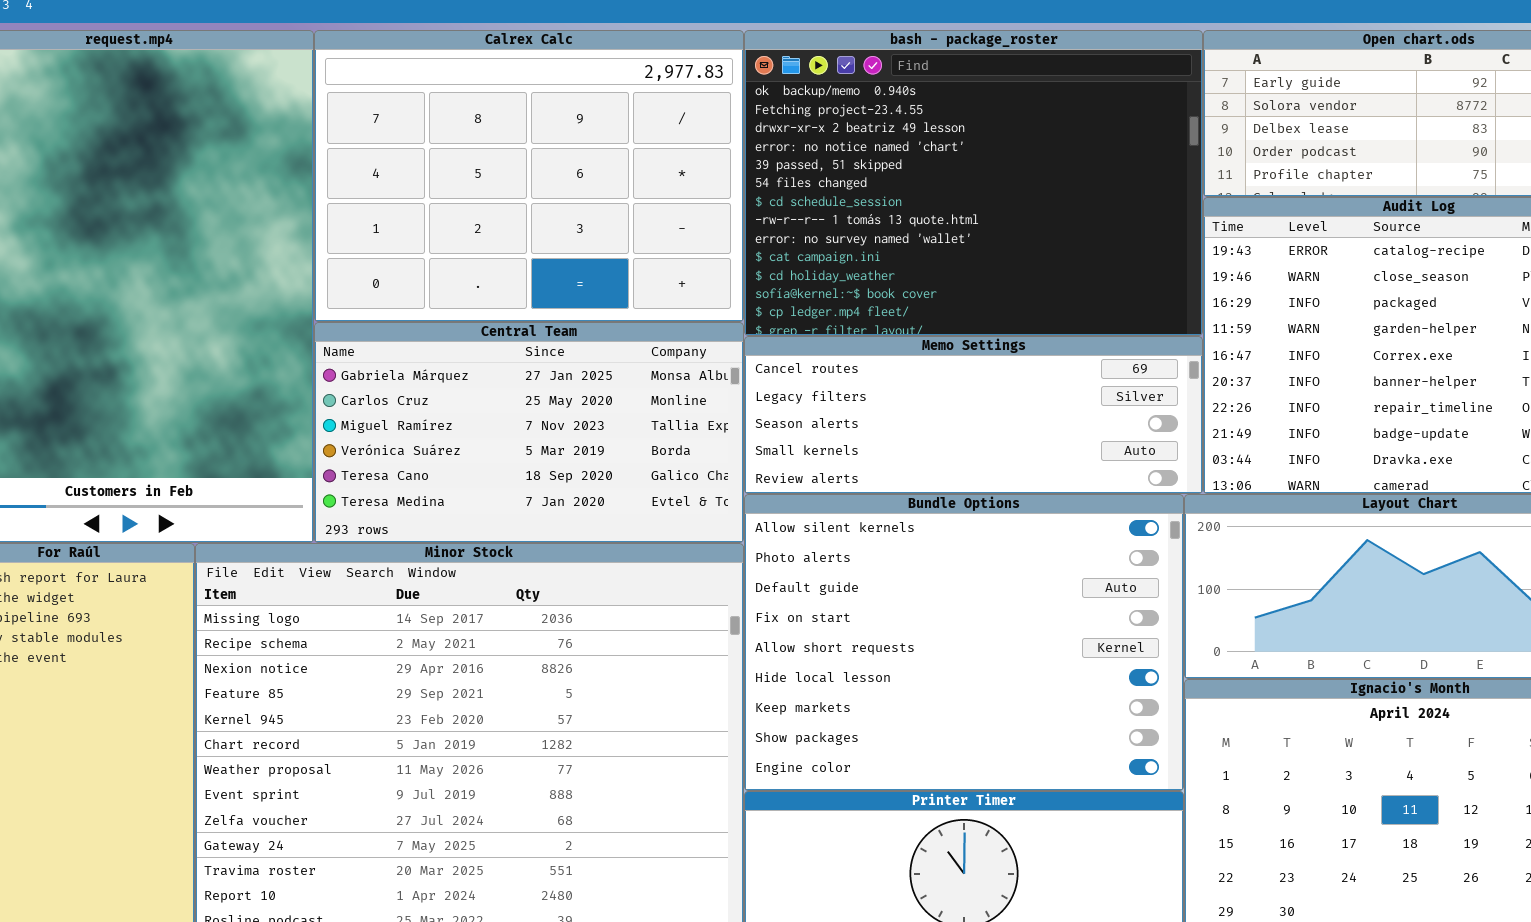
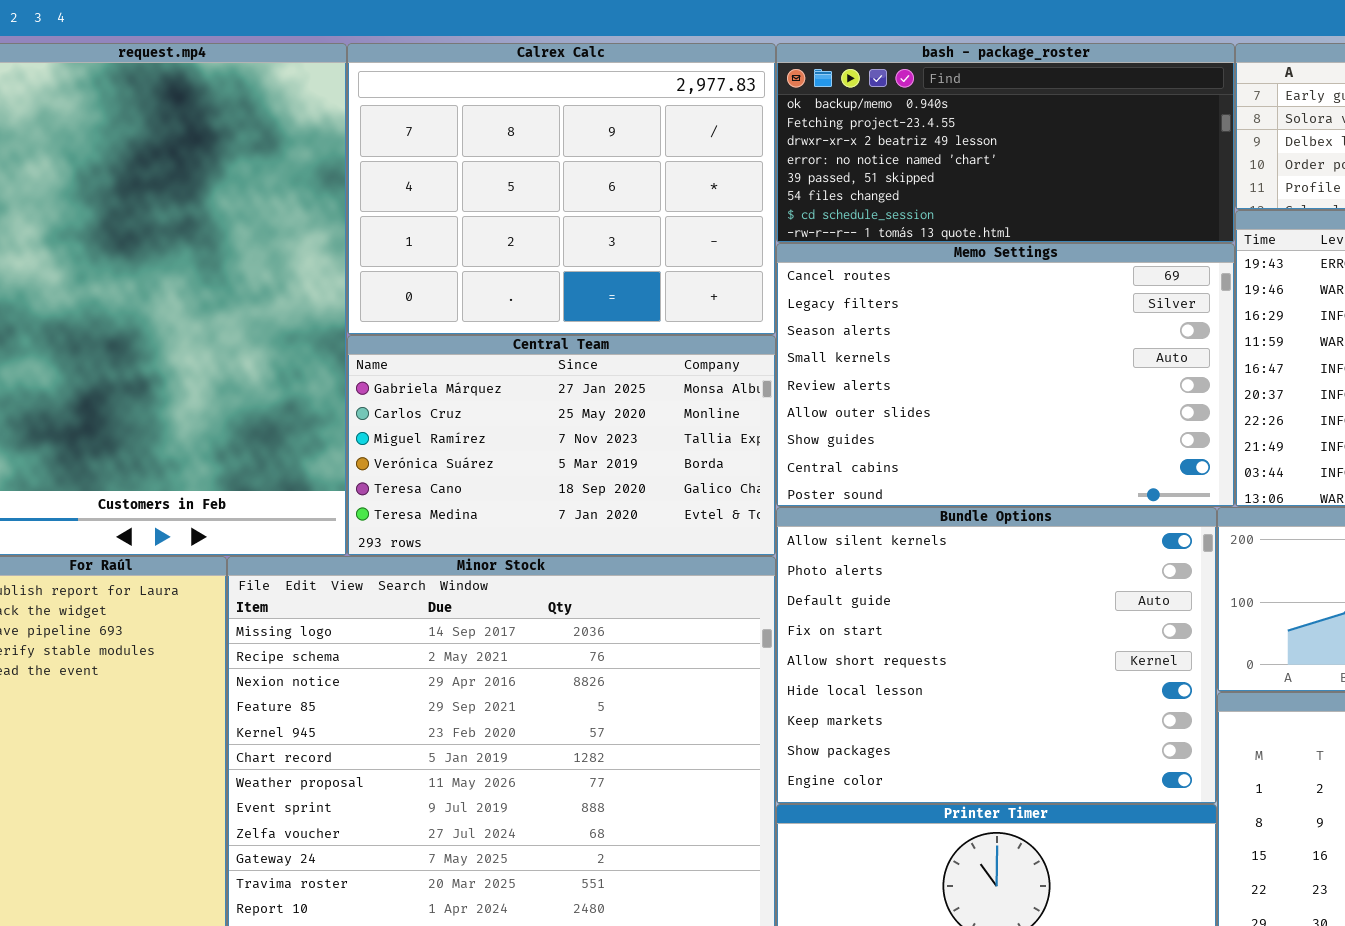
bash - package_roster: [744,30,1203,336] -> [776,43,1235,243], resized
Memo Settings: [744,336,1203,494] -> [776,243,1235,507], resized

